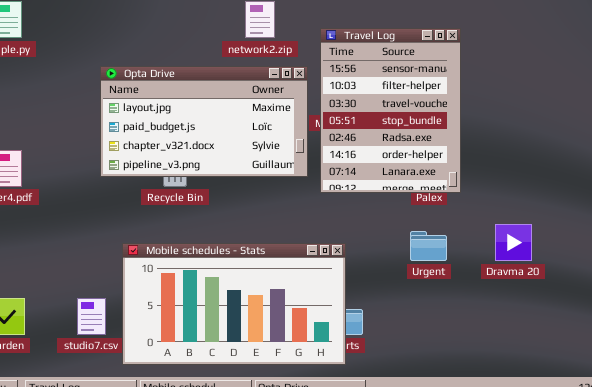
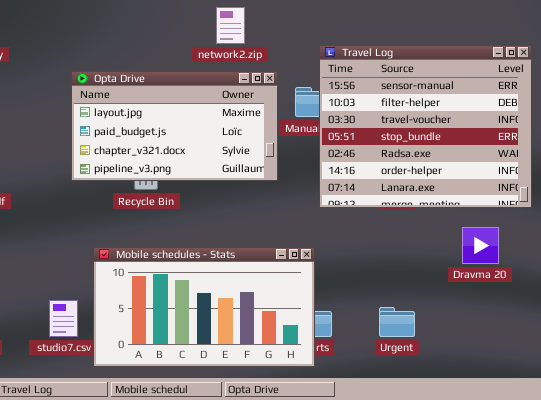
Travel Log: [320,28,461,193] -> [319,45,532,208], moved, resized
Urgent: [410,231,447,261] -> [379,307,415,337], moved

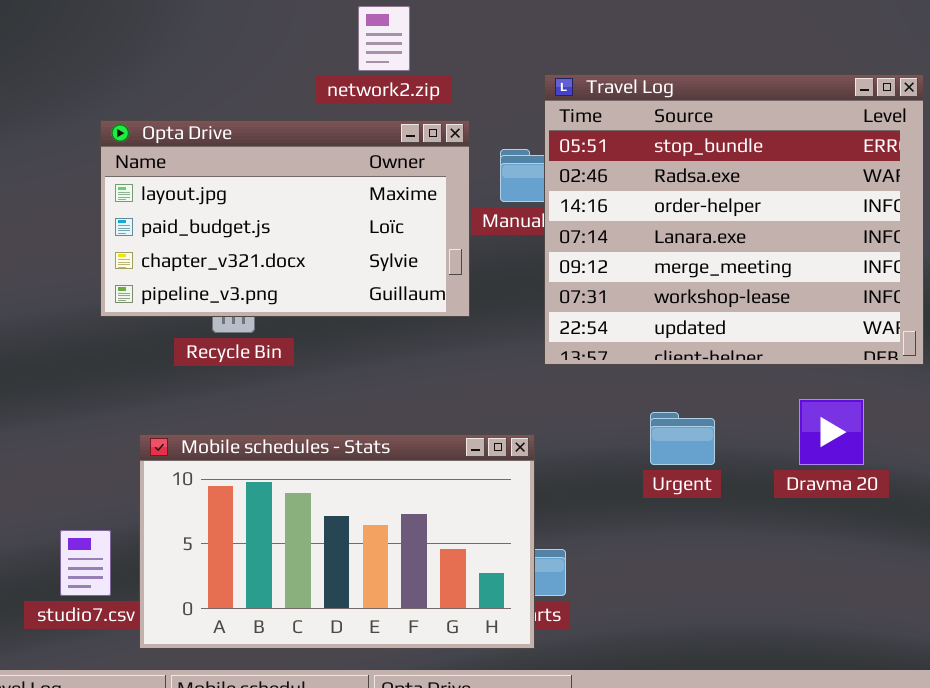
Travel Log: [319,45,532,208] -> [544,74,924,365], scrolled down 3 rows
Urgent: [379,307,415,337] -> [650,412,715,465], moved

